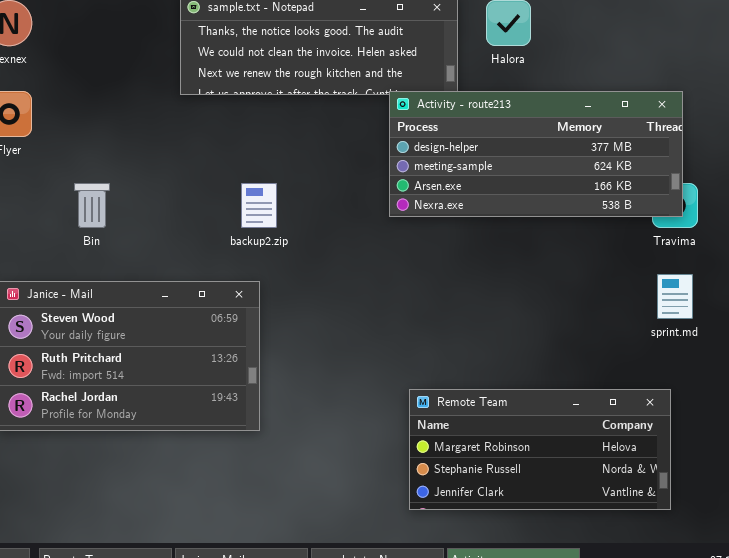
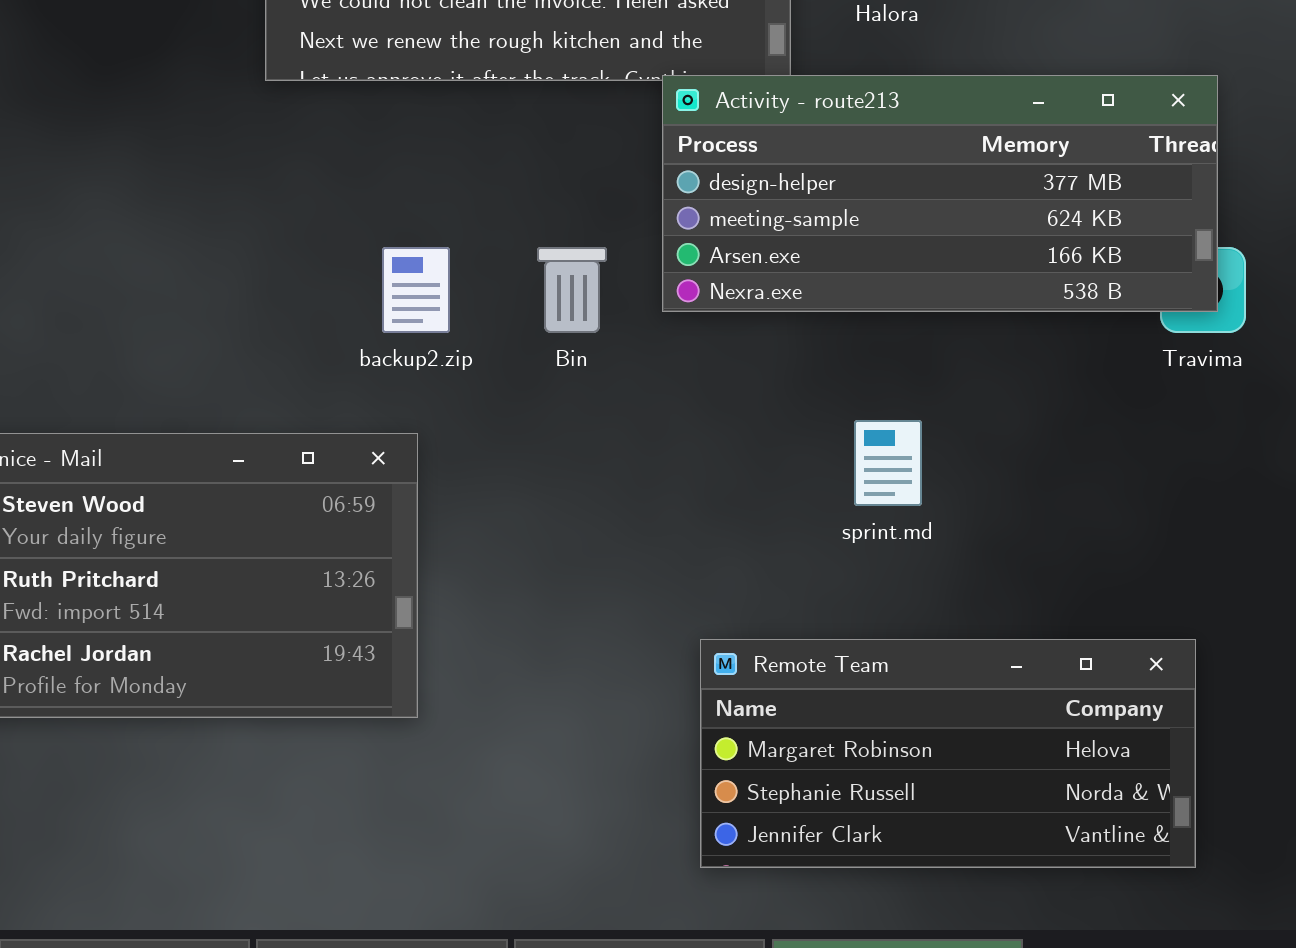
Bin: [74,183,110,228] -> [537,247,607,333], moved
sprint.md: [657,274,693,319] -> [854,420,922,506], moved

